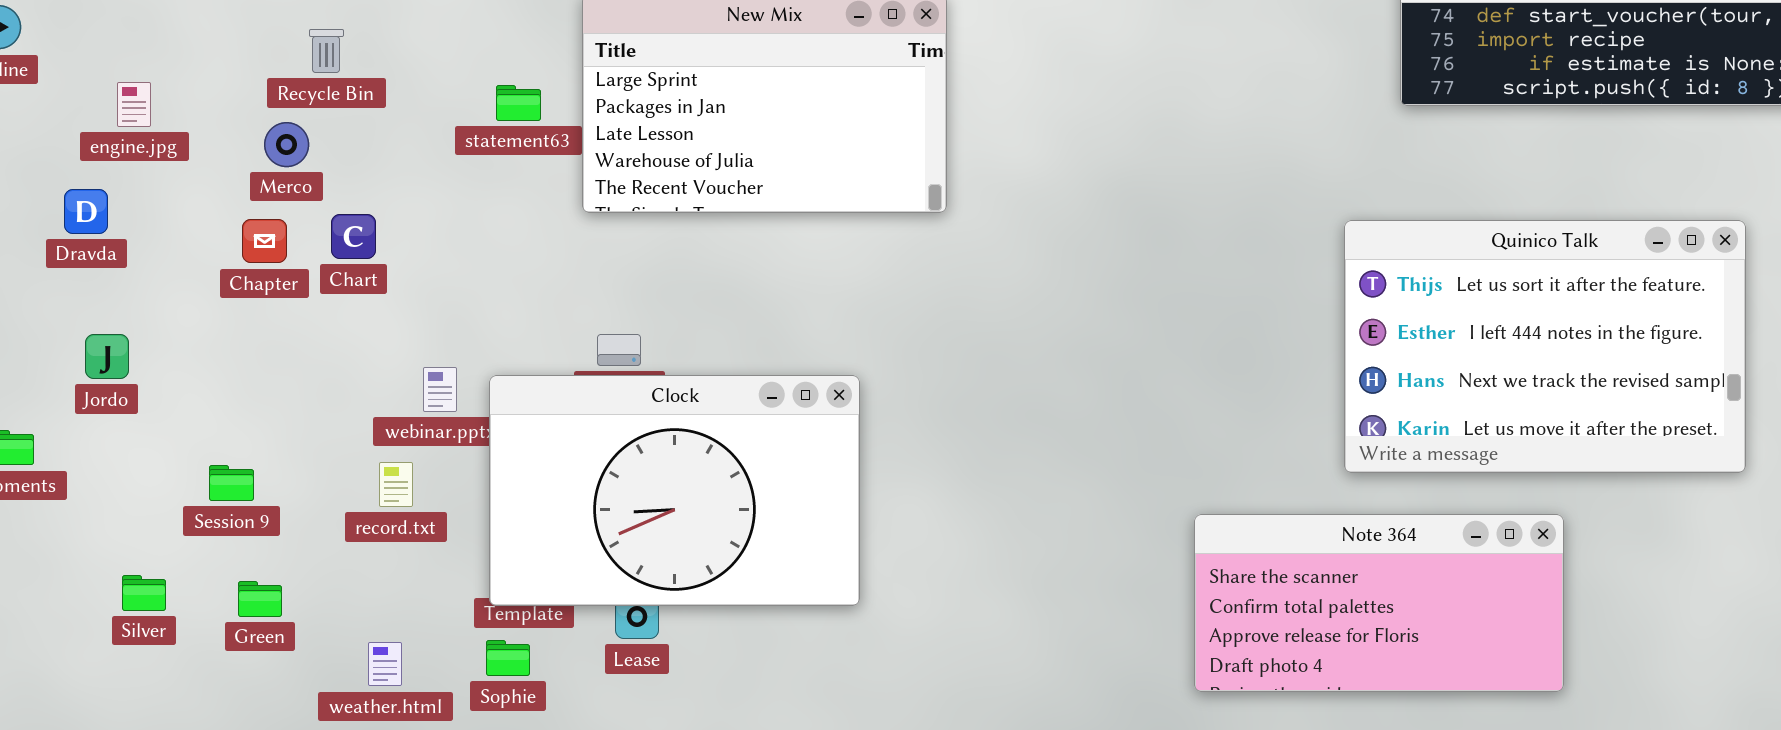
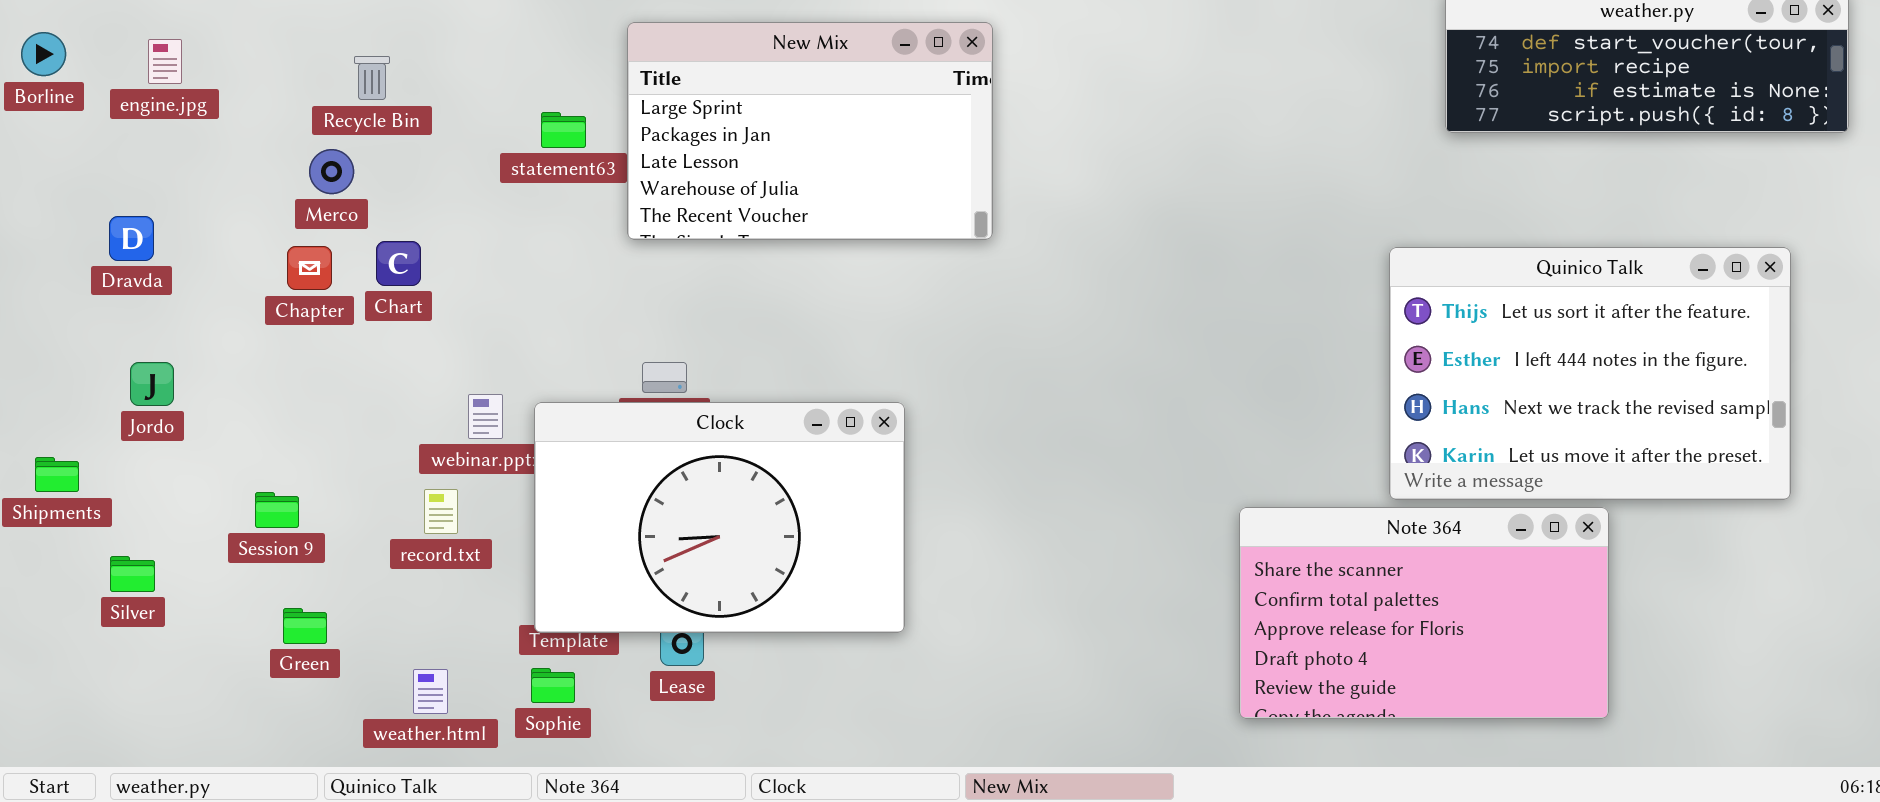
engine.jpg: [117,82,151,127] -> [148,39,182,84], moved
Note 364: [1194,514,1564,692] -> [1239,507,1609,719], resized
Silver: [122,575,166,611] -> [110,556,155,592], moved

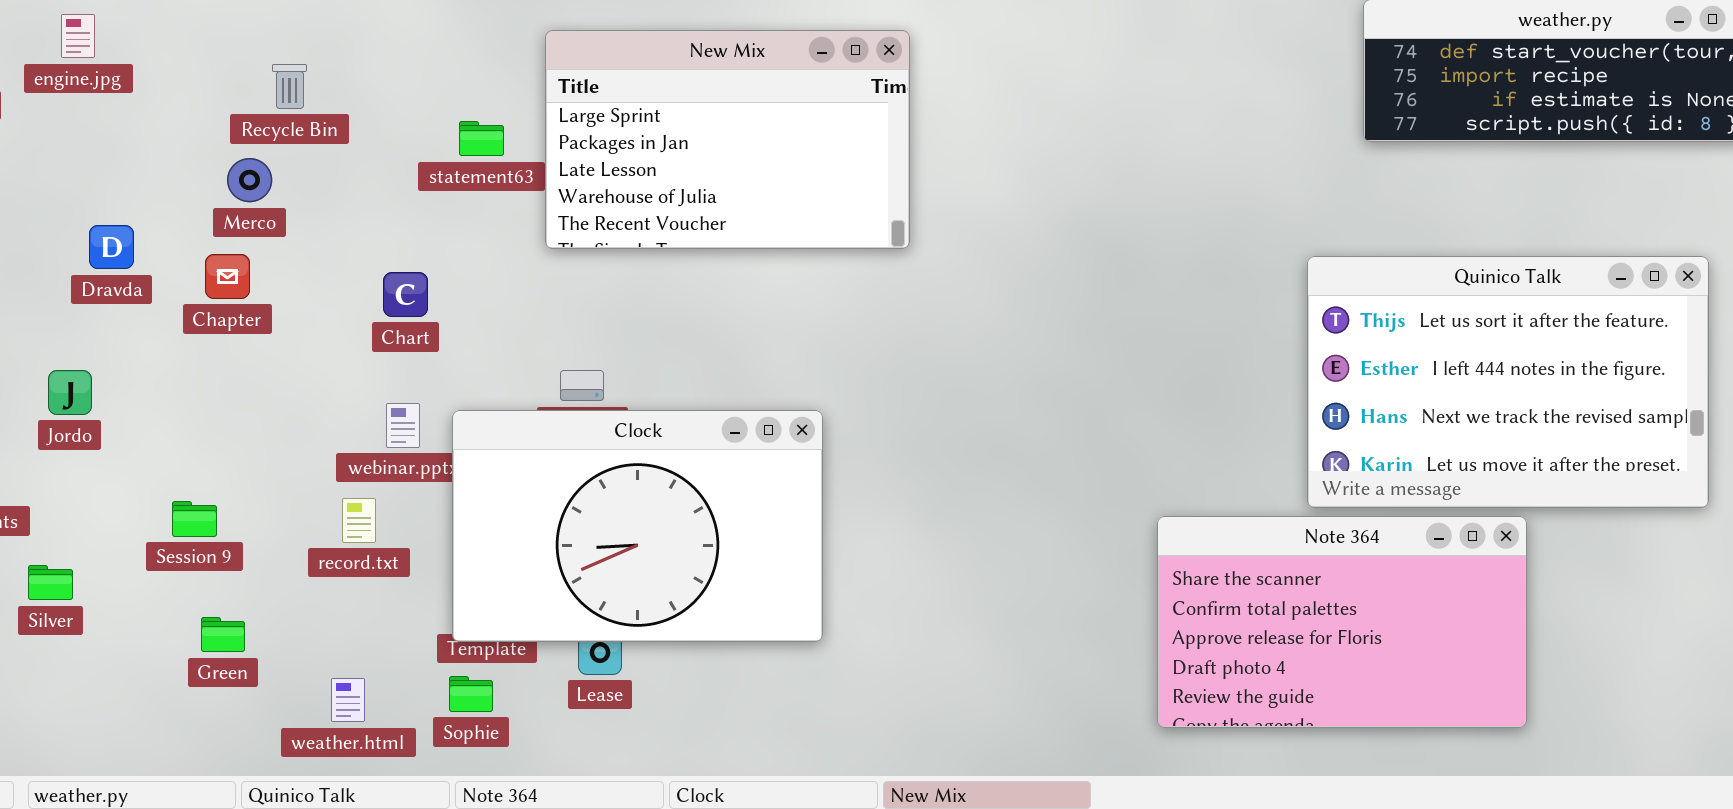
engine.jpg: [148,39,182,84] -> [61,14,95,58], moved
Dravda: [109,216,154,261] -> [89,225,134,269], moved
Chart: [376,241,421,286] -> [383,272,428,317], moved

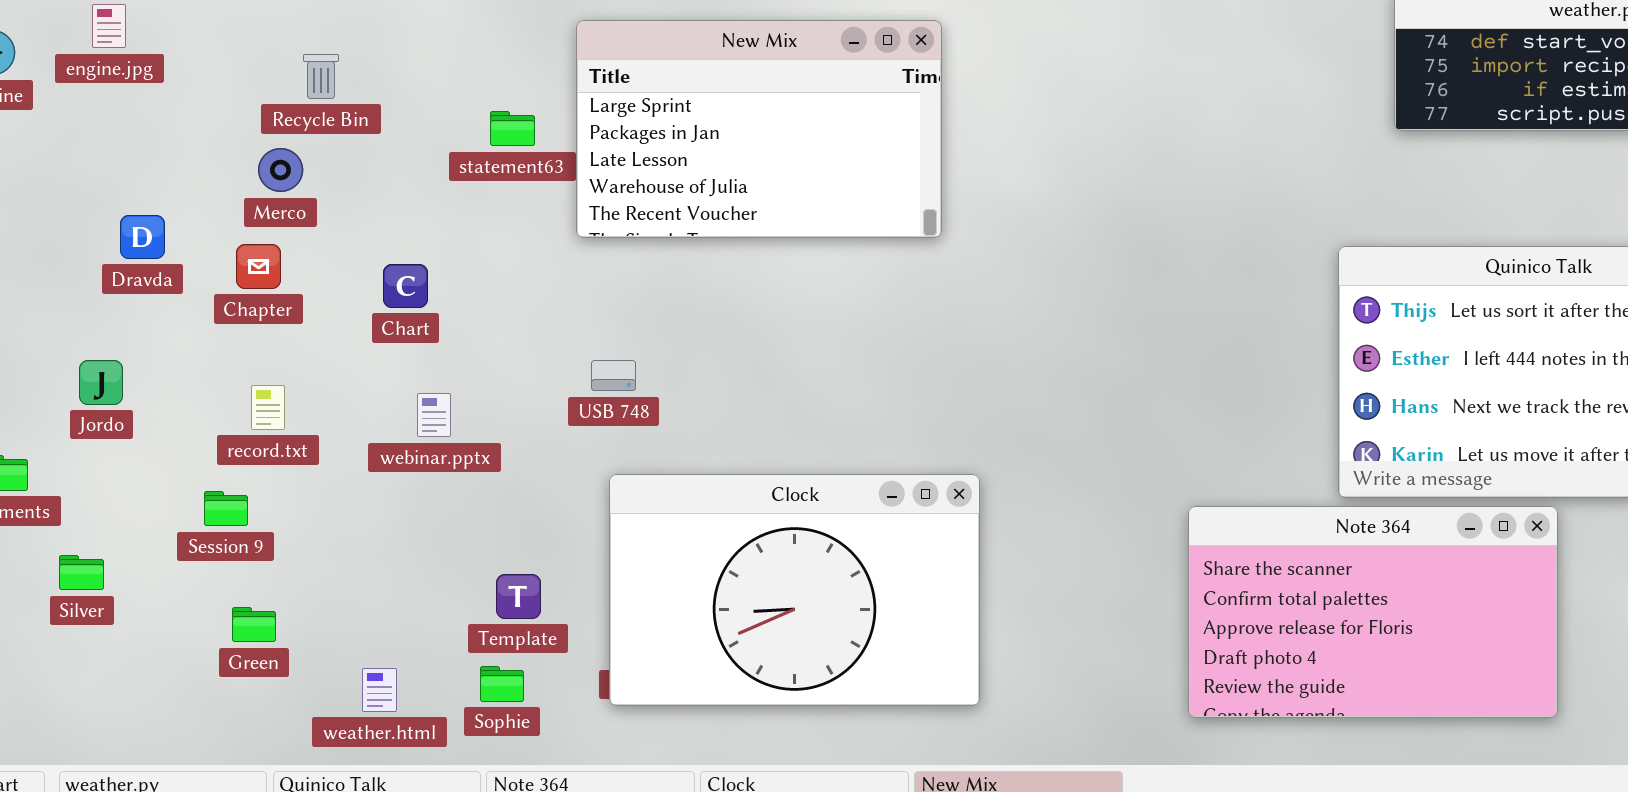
Chart: [383,272,428,317] -> [383,264,428,308], moved
Clock: [452,410,823,642] -> [609,474,980,706], moved
record.txt: [342,498,376,543] -> [251,385,285,430], moved

